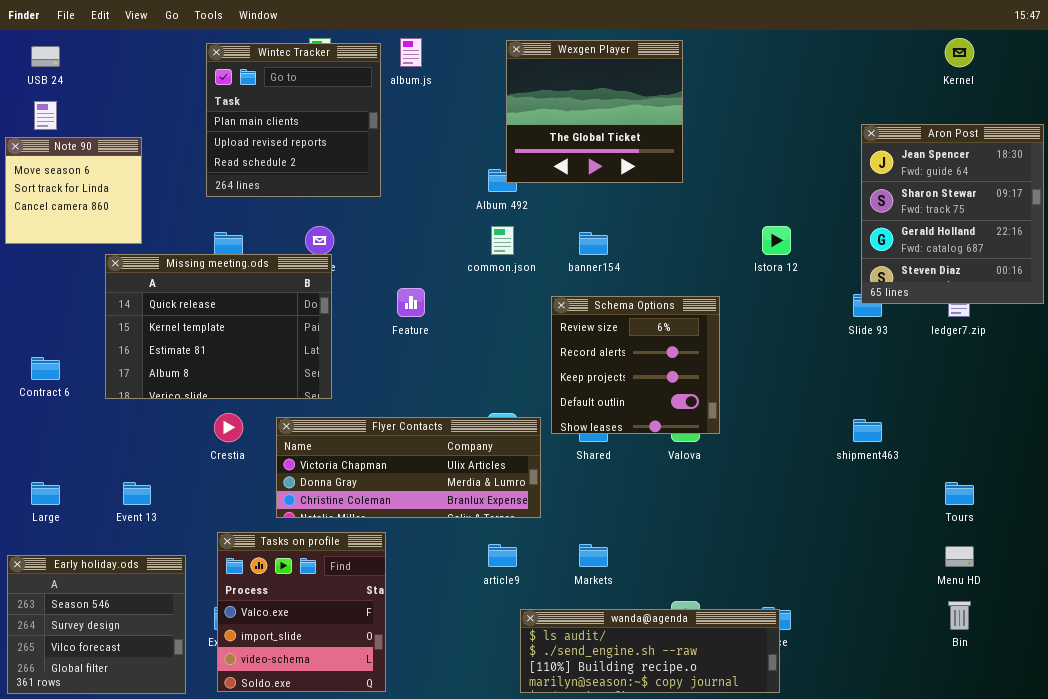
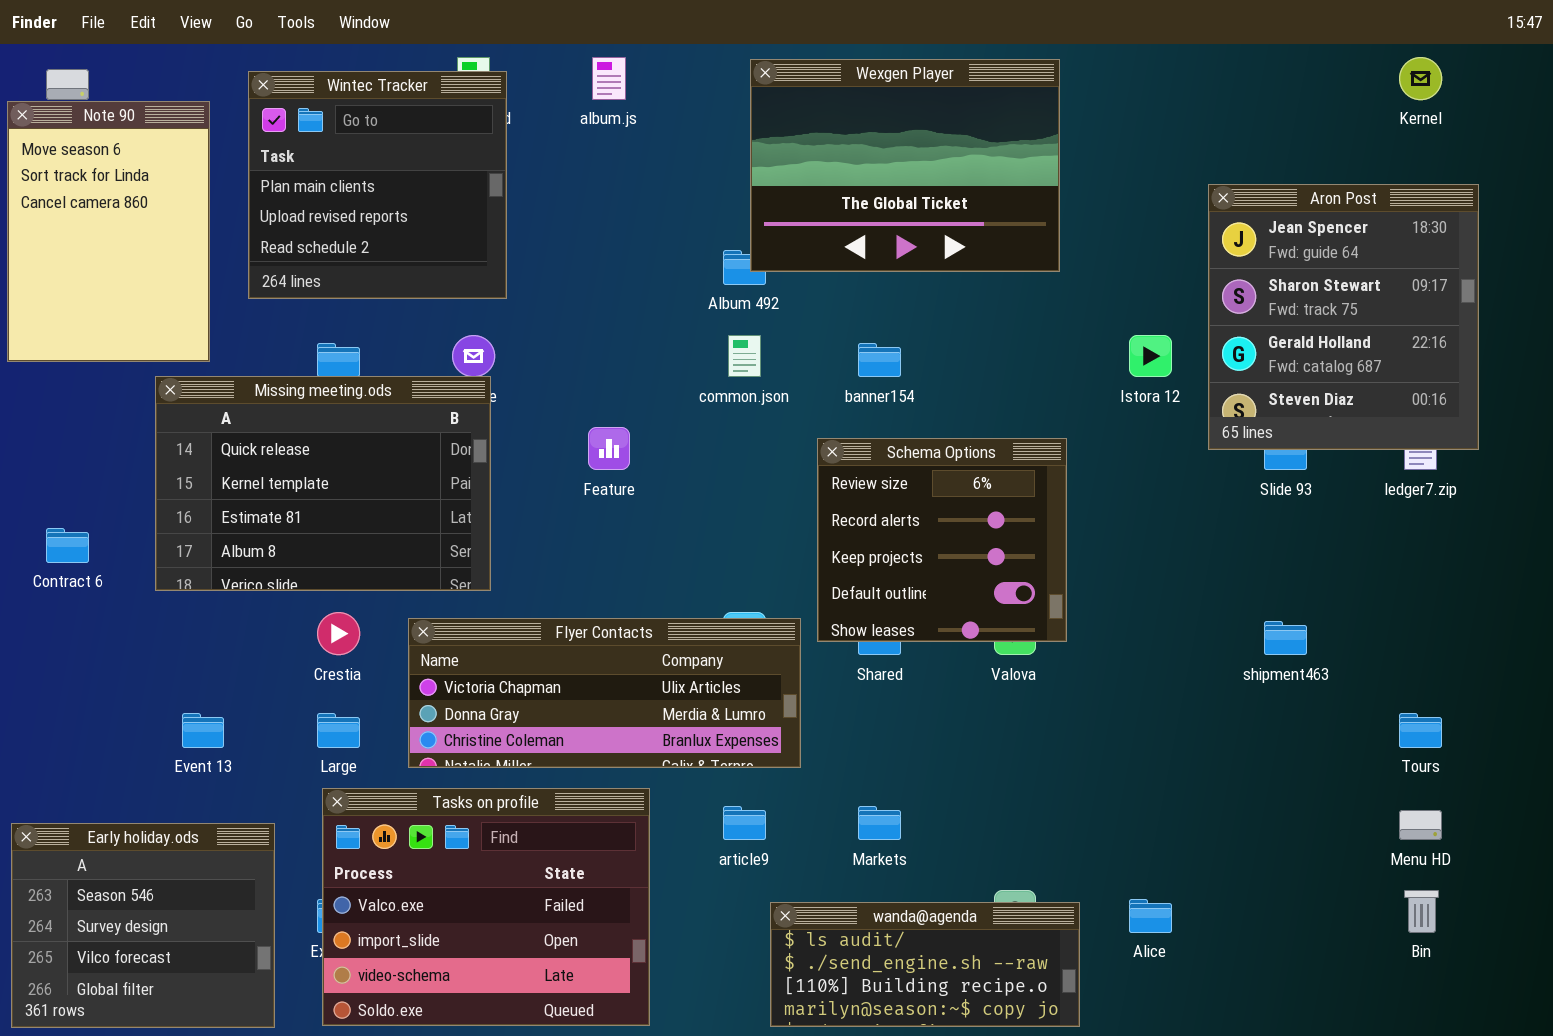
Wexgen Player: [506,40,683,183] -> [750,59,1060,272], resized
Wintec Tracker: [206,43,381,197] -> [248,71,507,299], moved
Aron Post: [861,124,1044,304] -> [1208,184,1479,450], moved
Note 90: [5,137,142,244] -> [7,101,210,362], resized
Large: [31,482,60,505] -> [317,713,360,748], moved
Tasks on profile: [217,532,386,692] -> [322,788,650,1026], resized
wanda@agenda: [520,609,780,693] -> [770,902,1080,1027], resized

